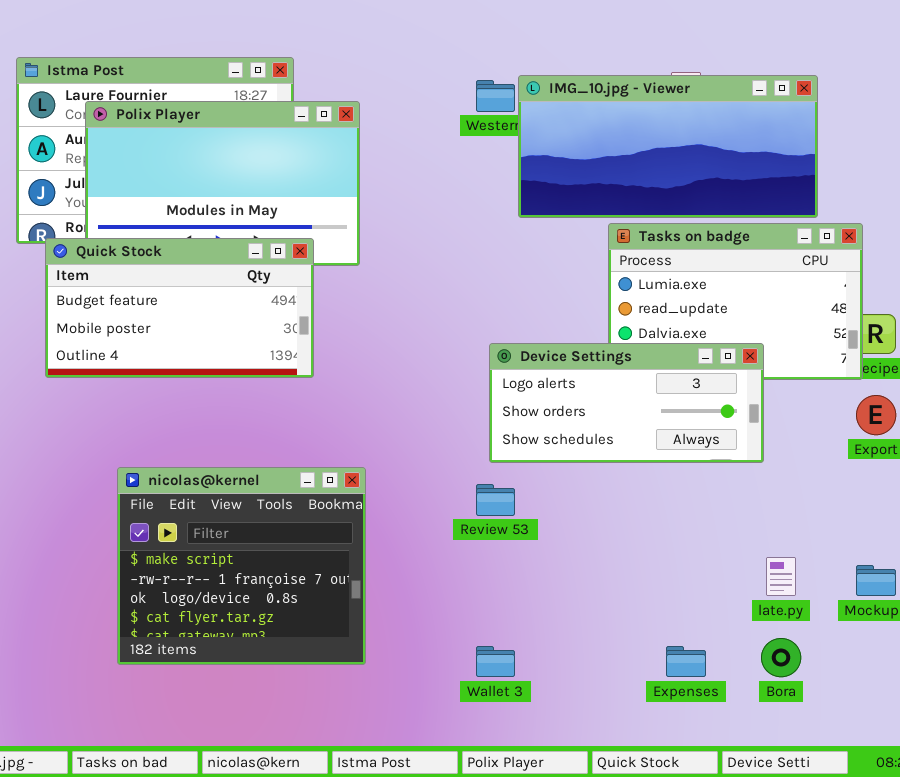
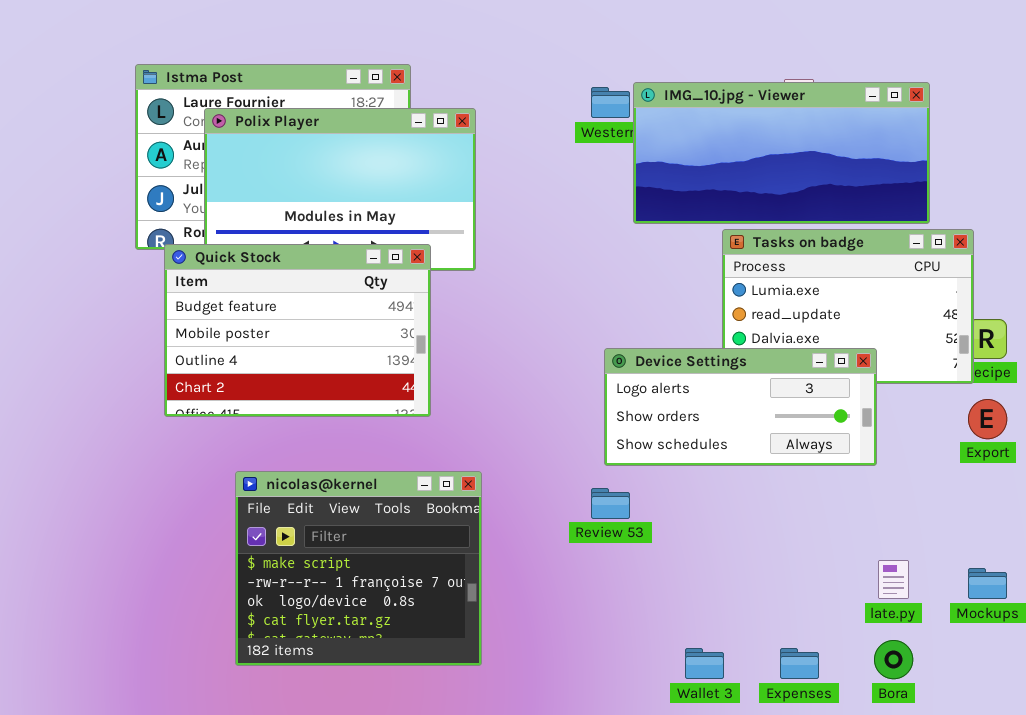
Quick Stock: [45,238,314,378] -> [164,244,431,417], resized
Wallet 3: [476,646,515,677] -> [685,648,724,679], moved

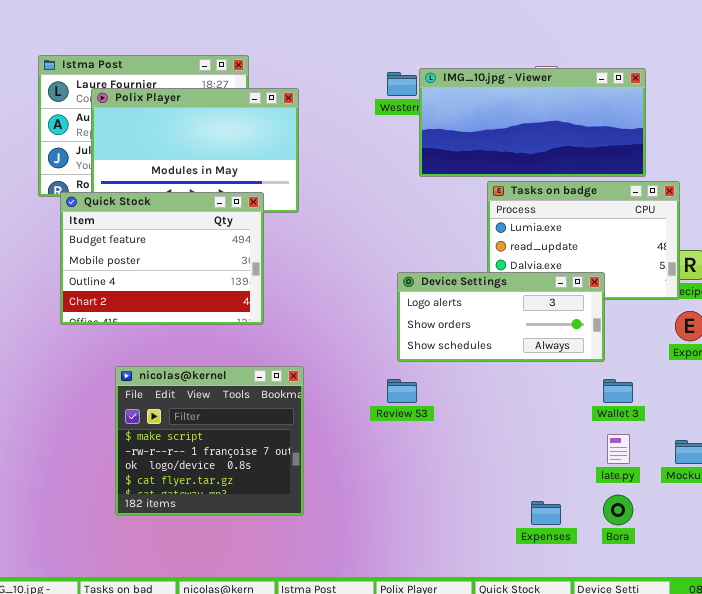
Wallet 3: [685,648,724,679] -> [603,379,633,403], moved

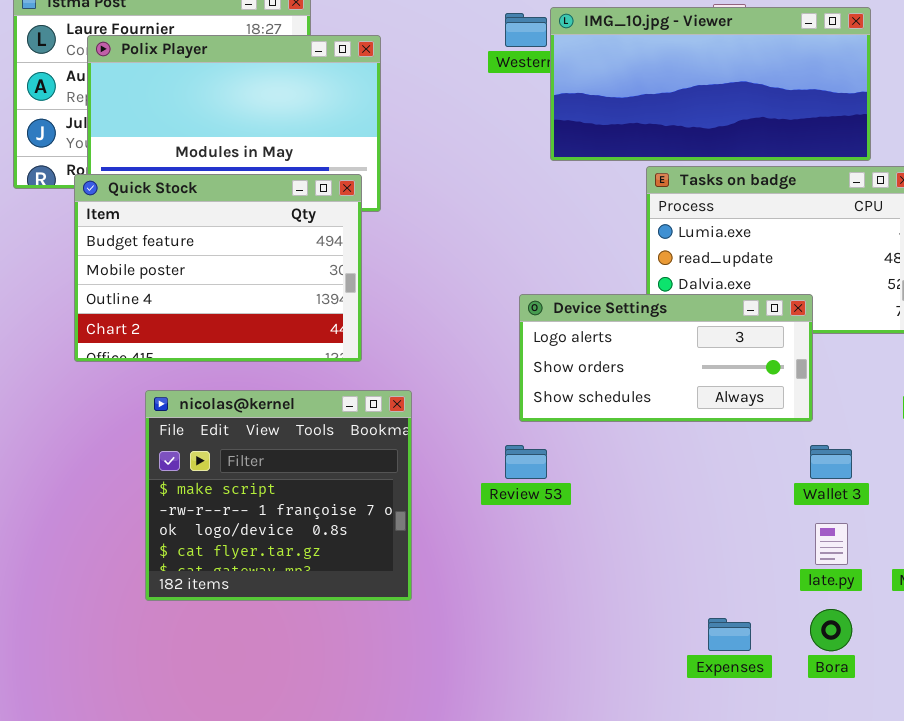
Quick Stock: [60,192,264,325] -> [74,174,362,362], moved
nicolas@kernel: [115,366,304,516] -> [145,390,412,601], moved

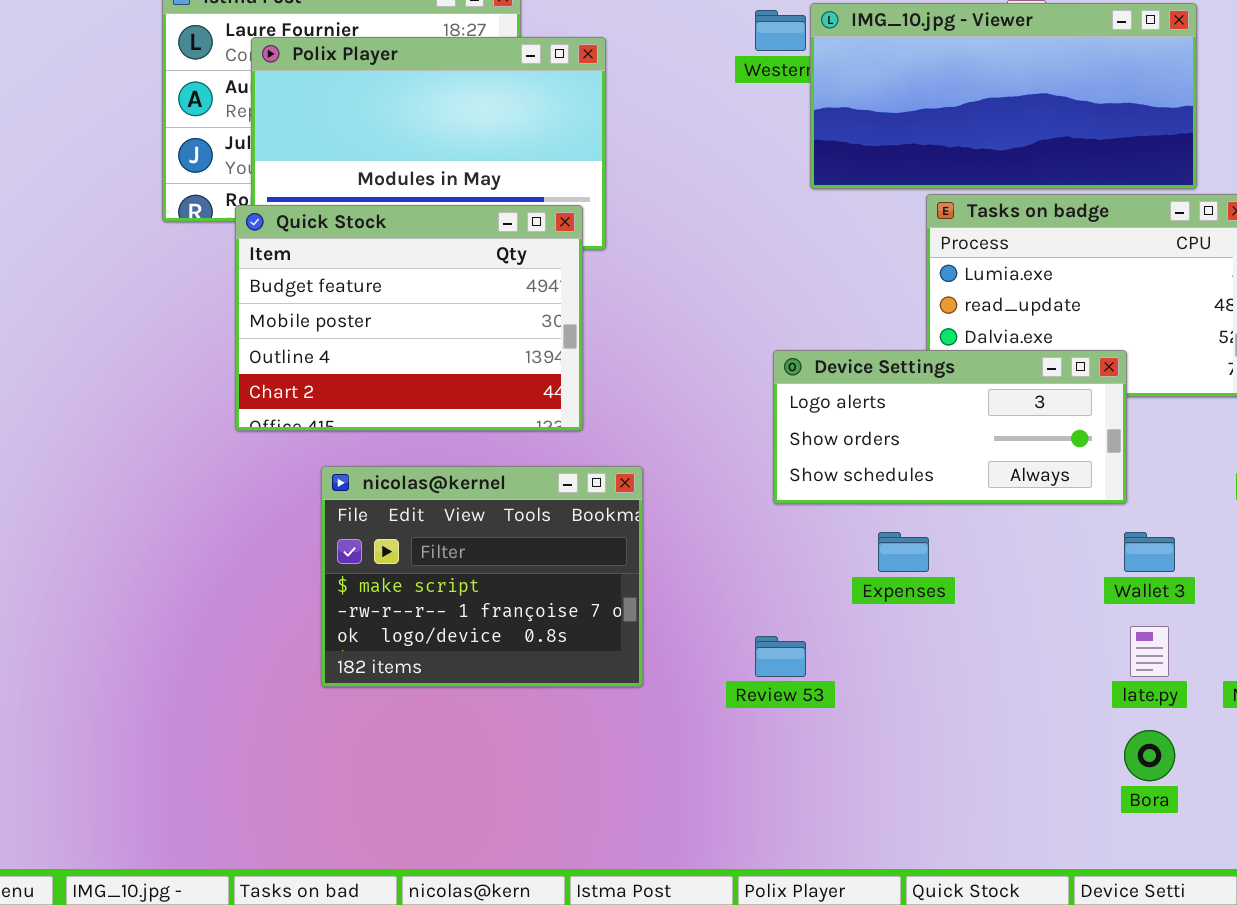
nicolas@kernel: [145,390,412,601] -> [321,466,643,687], resized
Review 53: [505,445,547,479] -> [755,636,806,677], moved
Expenses: [708,618,751,651] -> [878,532,929,572], moved

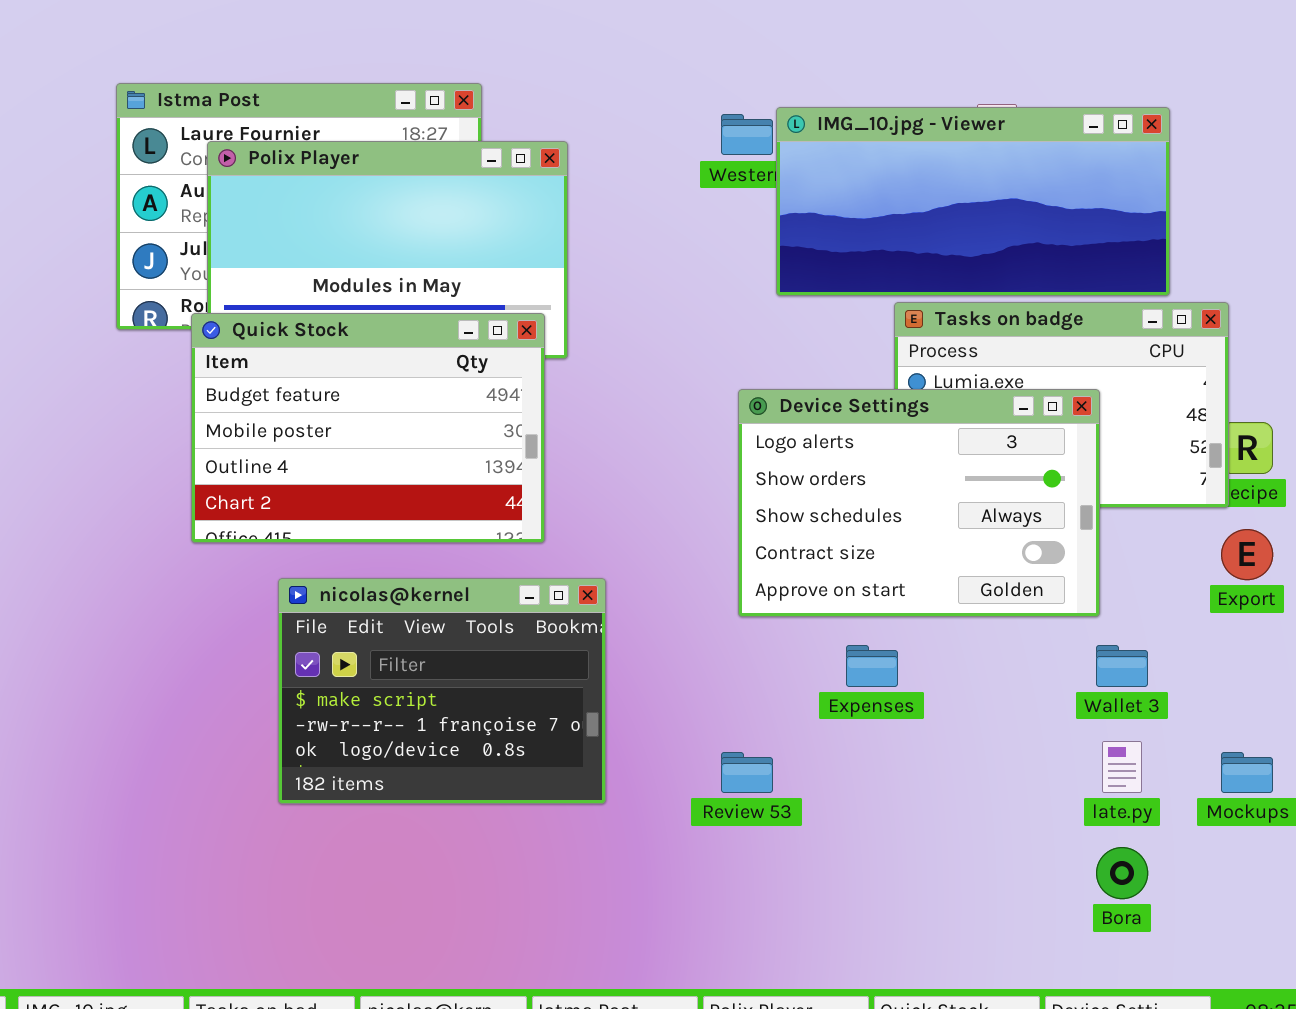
Device Settings: [773,350,1127,504] -> [738,389,1100,617], resized

